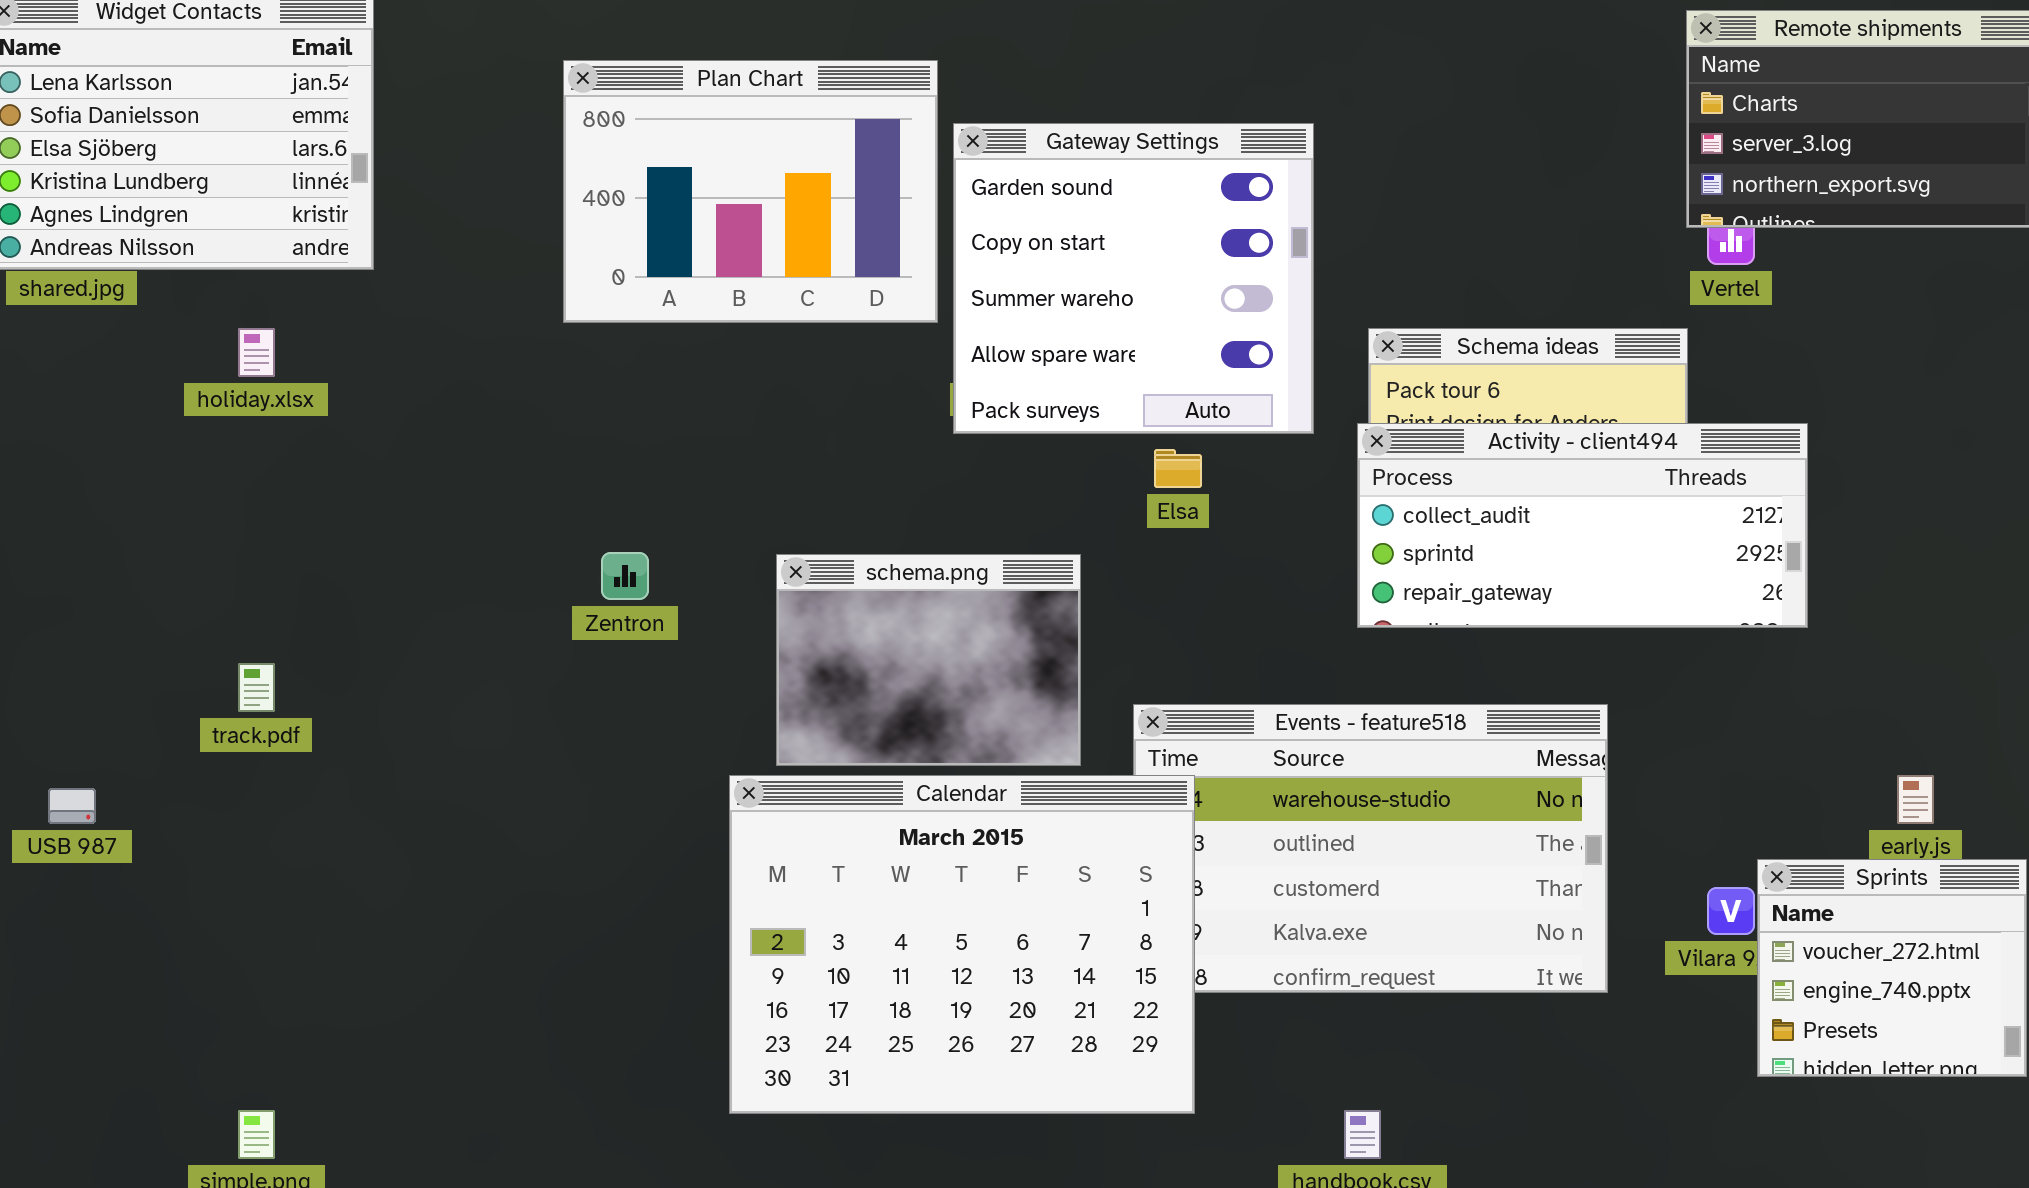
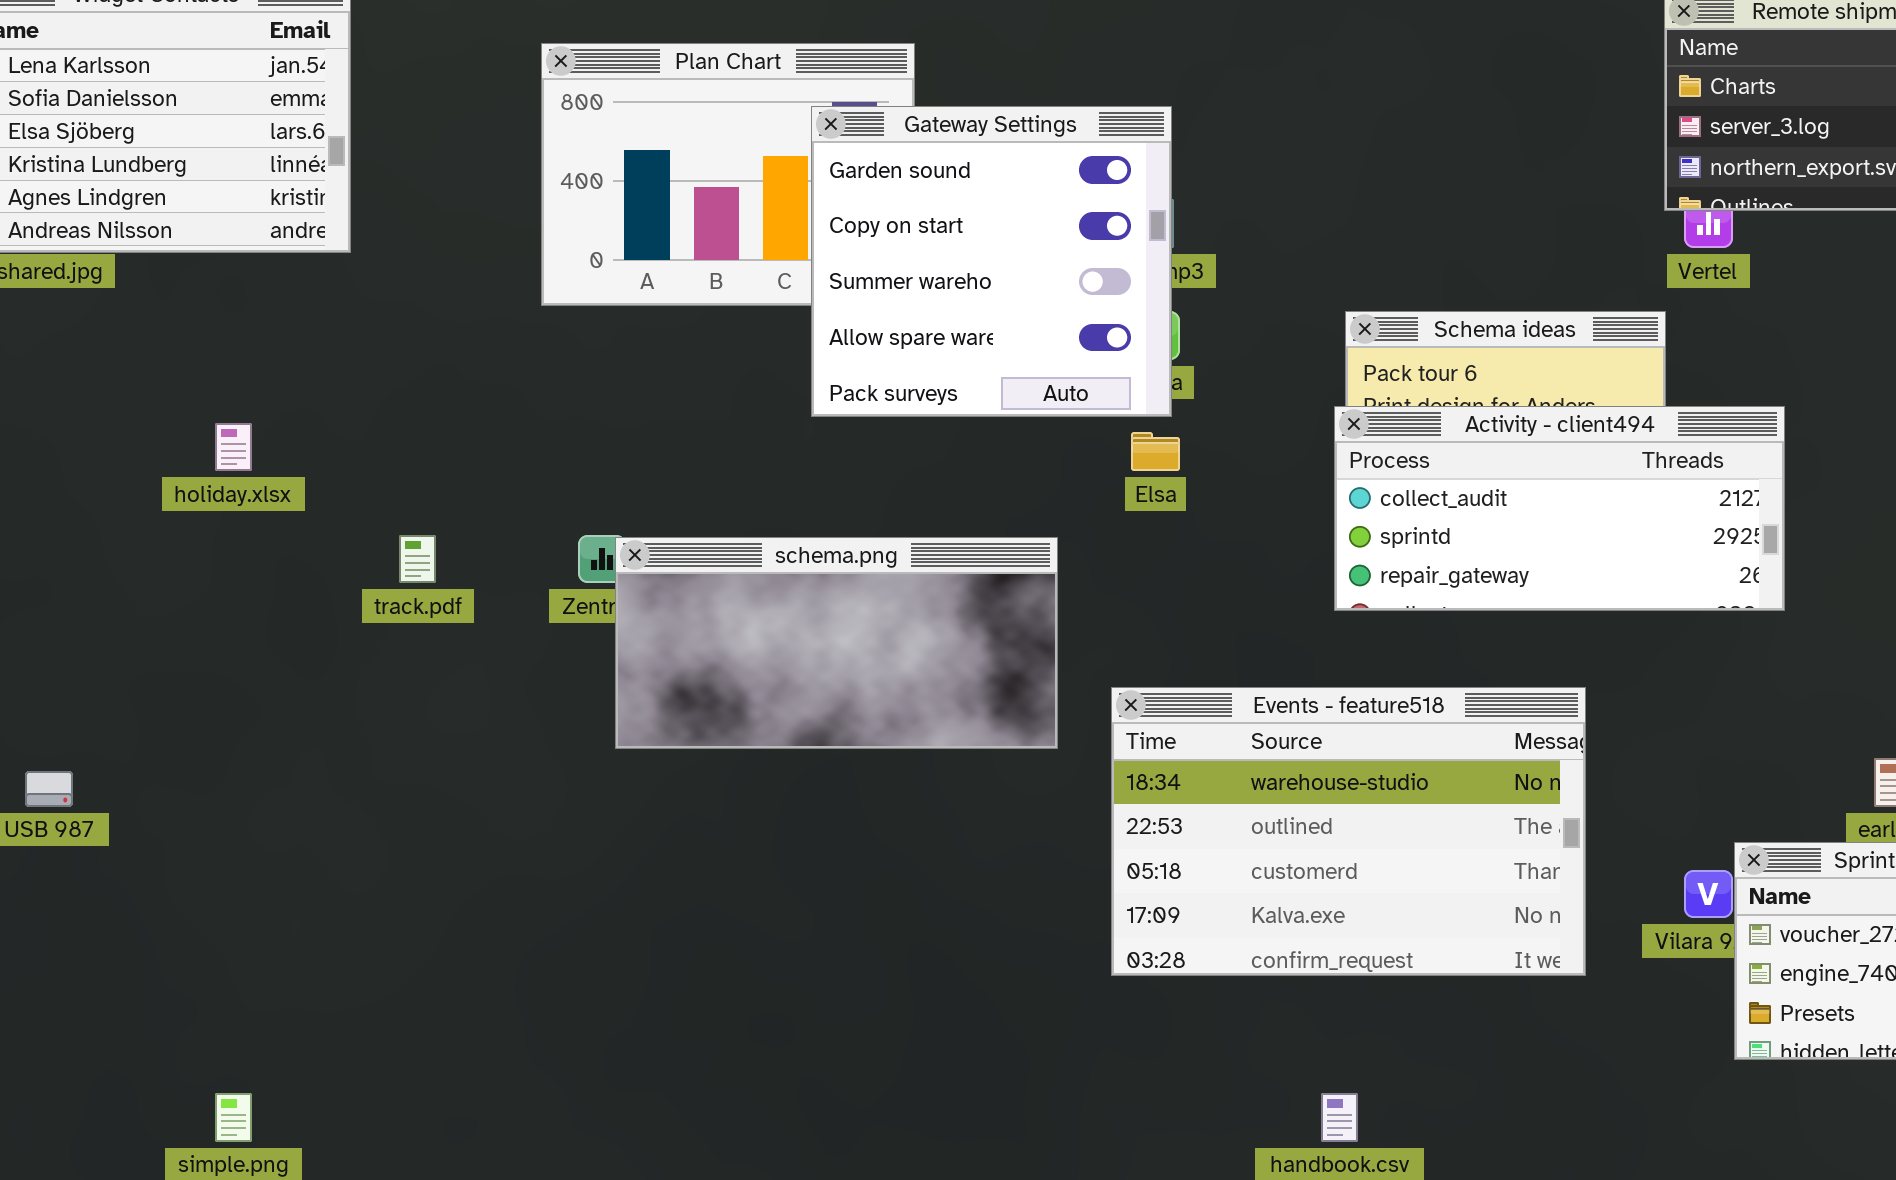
Gateway Settings: [953,123,1314,434] -> [811,106,1172,417], moved
holiday.xlsx: [238,328,275,377] -> [215,423,252,471], moved
schema.png: [776,554,1081,766] -> [615,537,1058,749], resized
track.pdf: [238,663,275,712] -> [399,535,436,583], moved
Calendar: [729,775,1195,1114] -> none, closed

